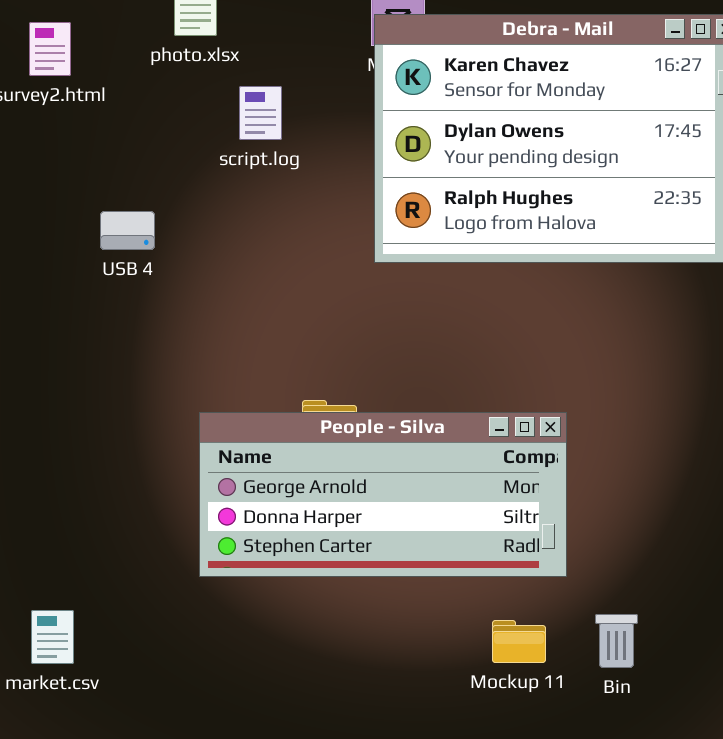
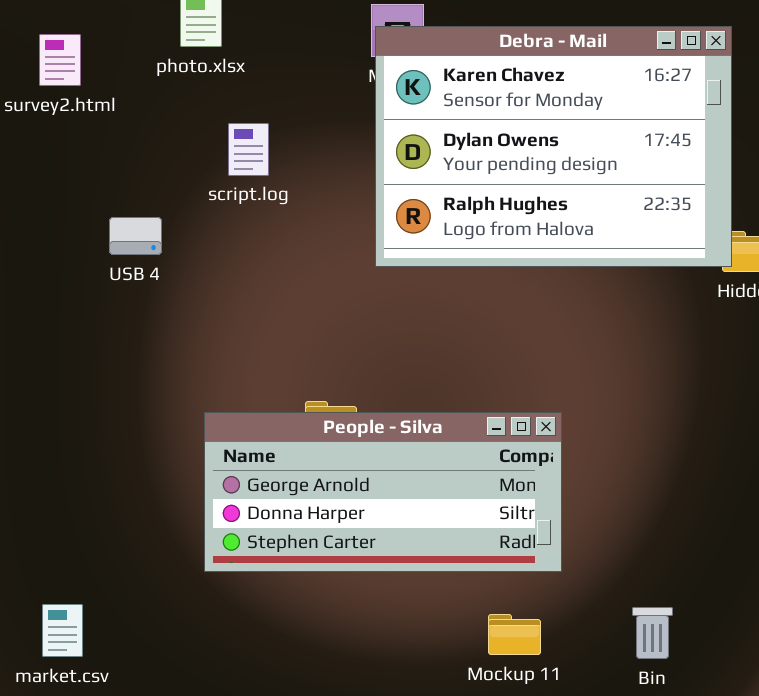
script.log: [239,86,282,140] -> [228,123,269,176], moved
Bin: [595,614,638,668] -> [632,607,673,659], moved

